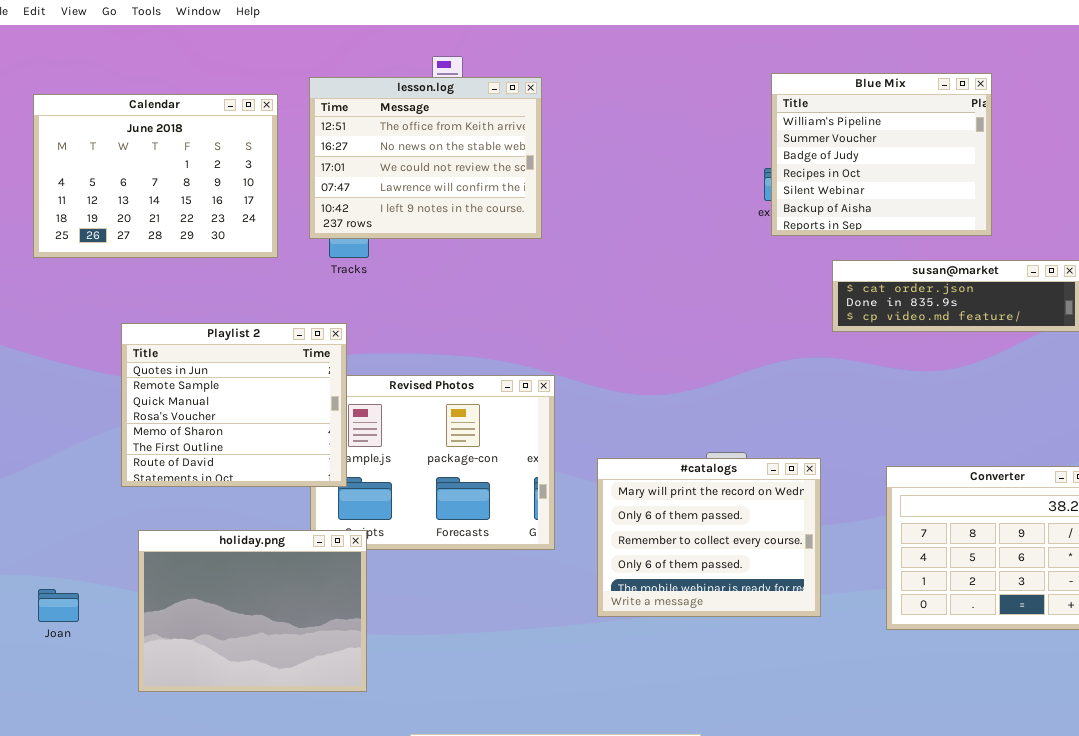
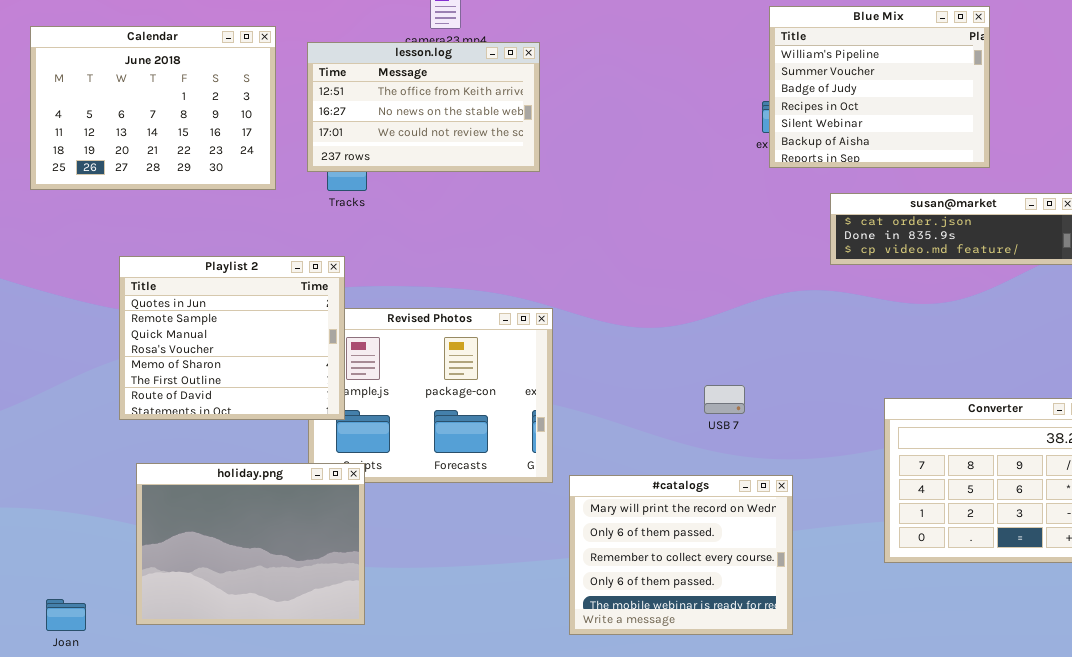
lesson.log: [309,77,542,239] -> [307,42,540,172], resized
#catalogs: [597,458,821,617] -> [569,475,793,635], moved
Joan: [38,589,79,622] -> [46,599,86,631], moved

